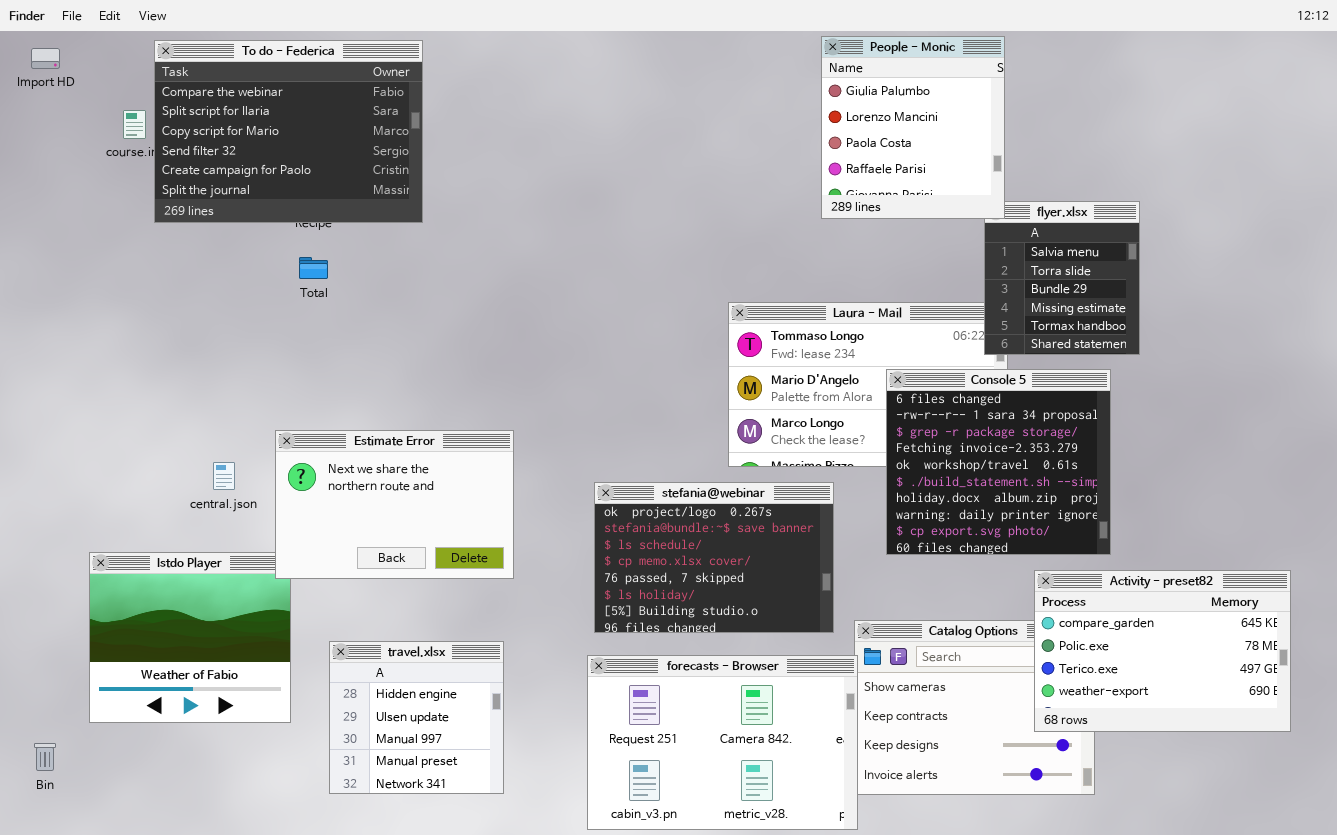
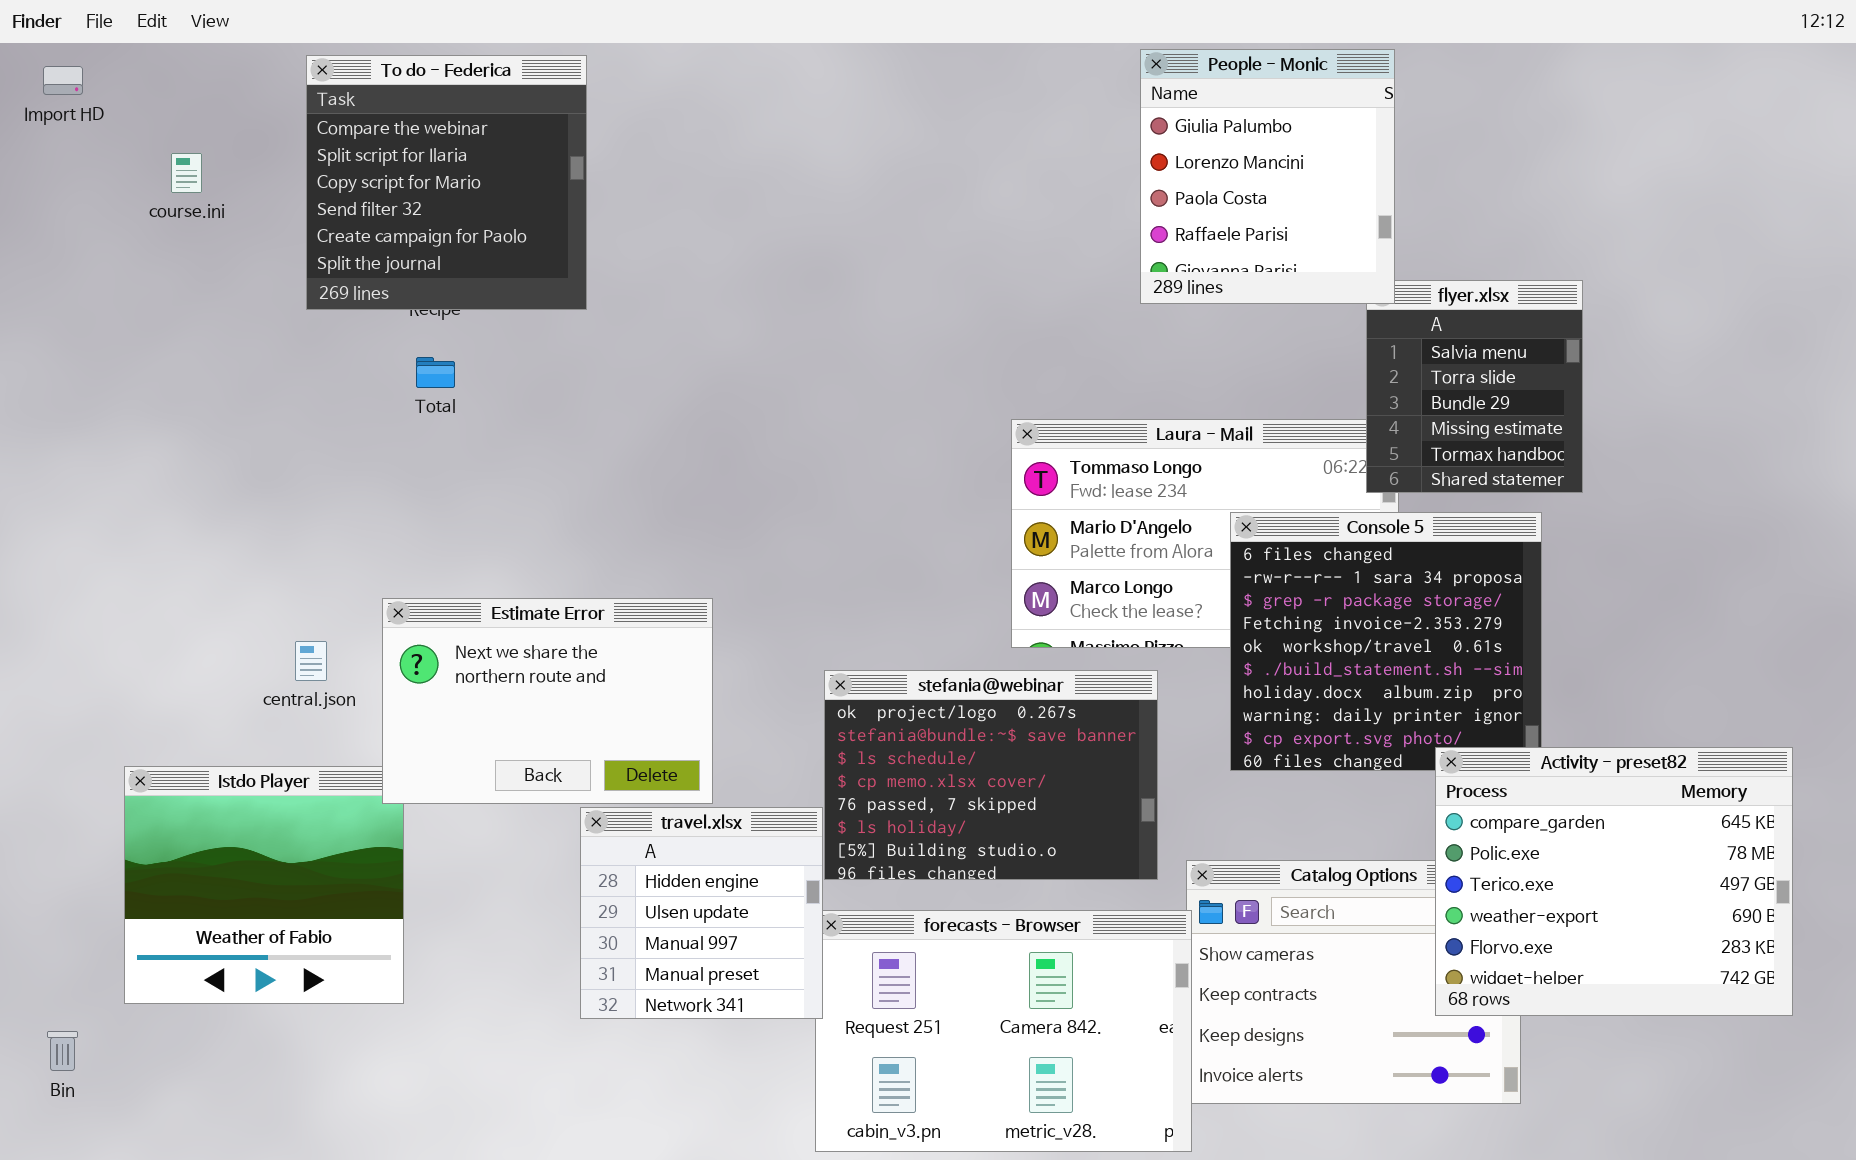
To do - Federica: [154,40,423,223] -> [306,55,587,310], resized
Activity - preset82: [1034,570,1291,732] -> [1435,747,1793,1016], resized
travel.xlsx: [329,641,504,794] -> [580,807,823,1019], moved

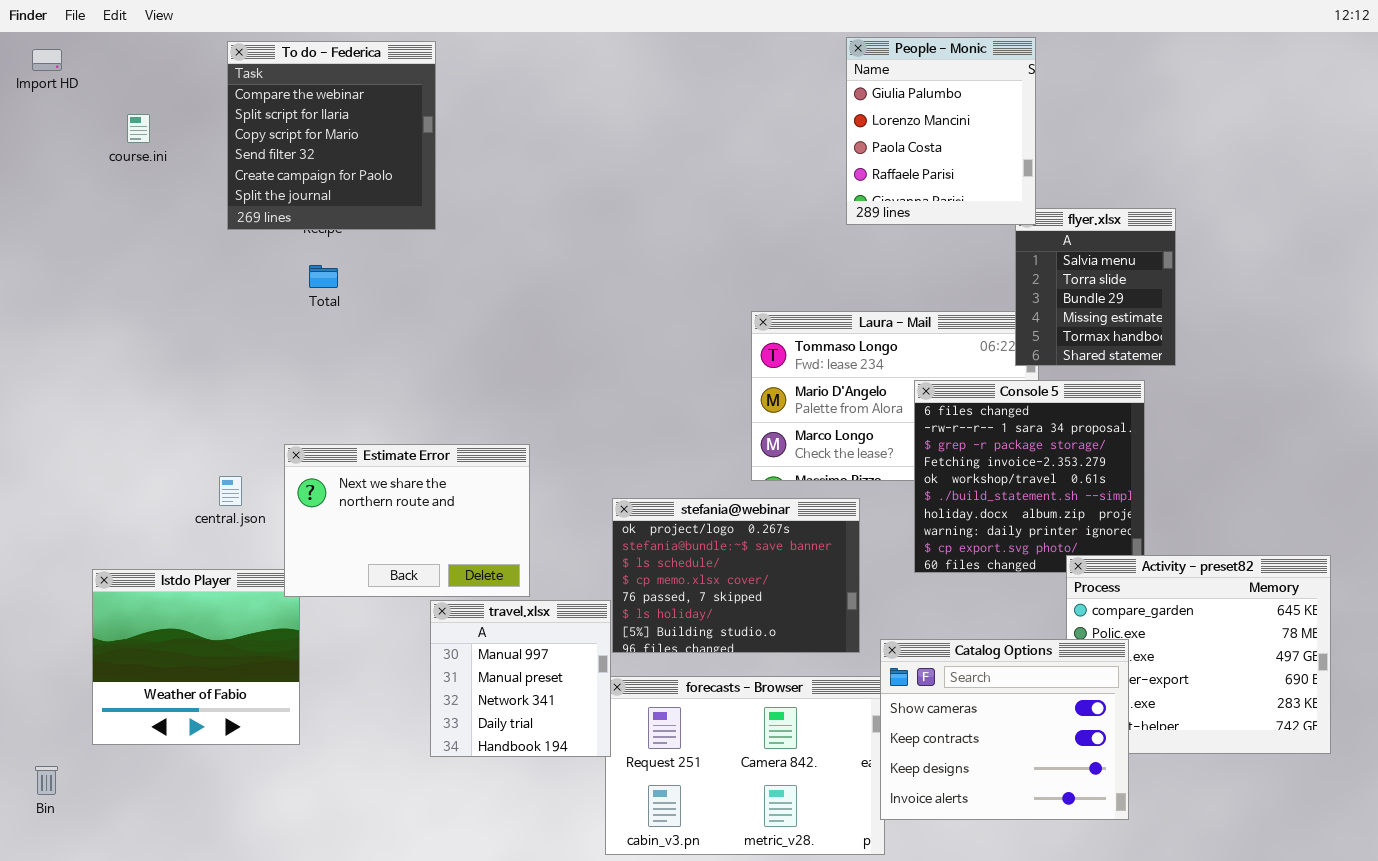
travel.xlsx: [580,807,823,1019] -> [430,600,611,757], scrolled down 2 rows
Catalog Options: [1186,860,1521,1104] -> [880,639,1129,820], raised

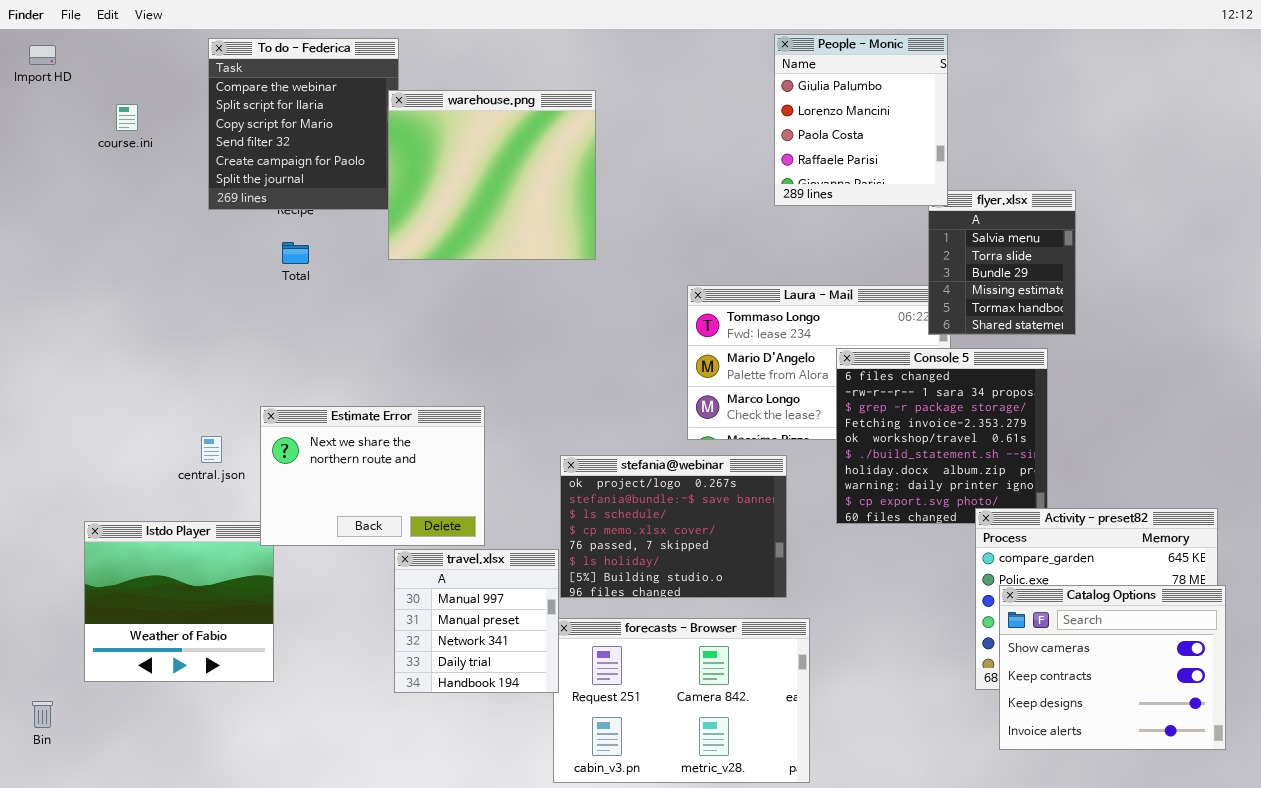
warehouse.png: none -> [388,90,596,260], opened
Catalog Options: [880,639,1129,820] -> [999,585,1226,750], moved

